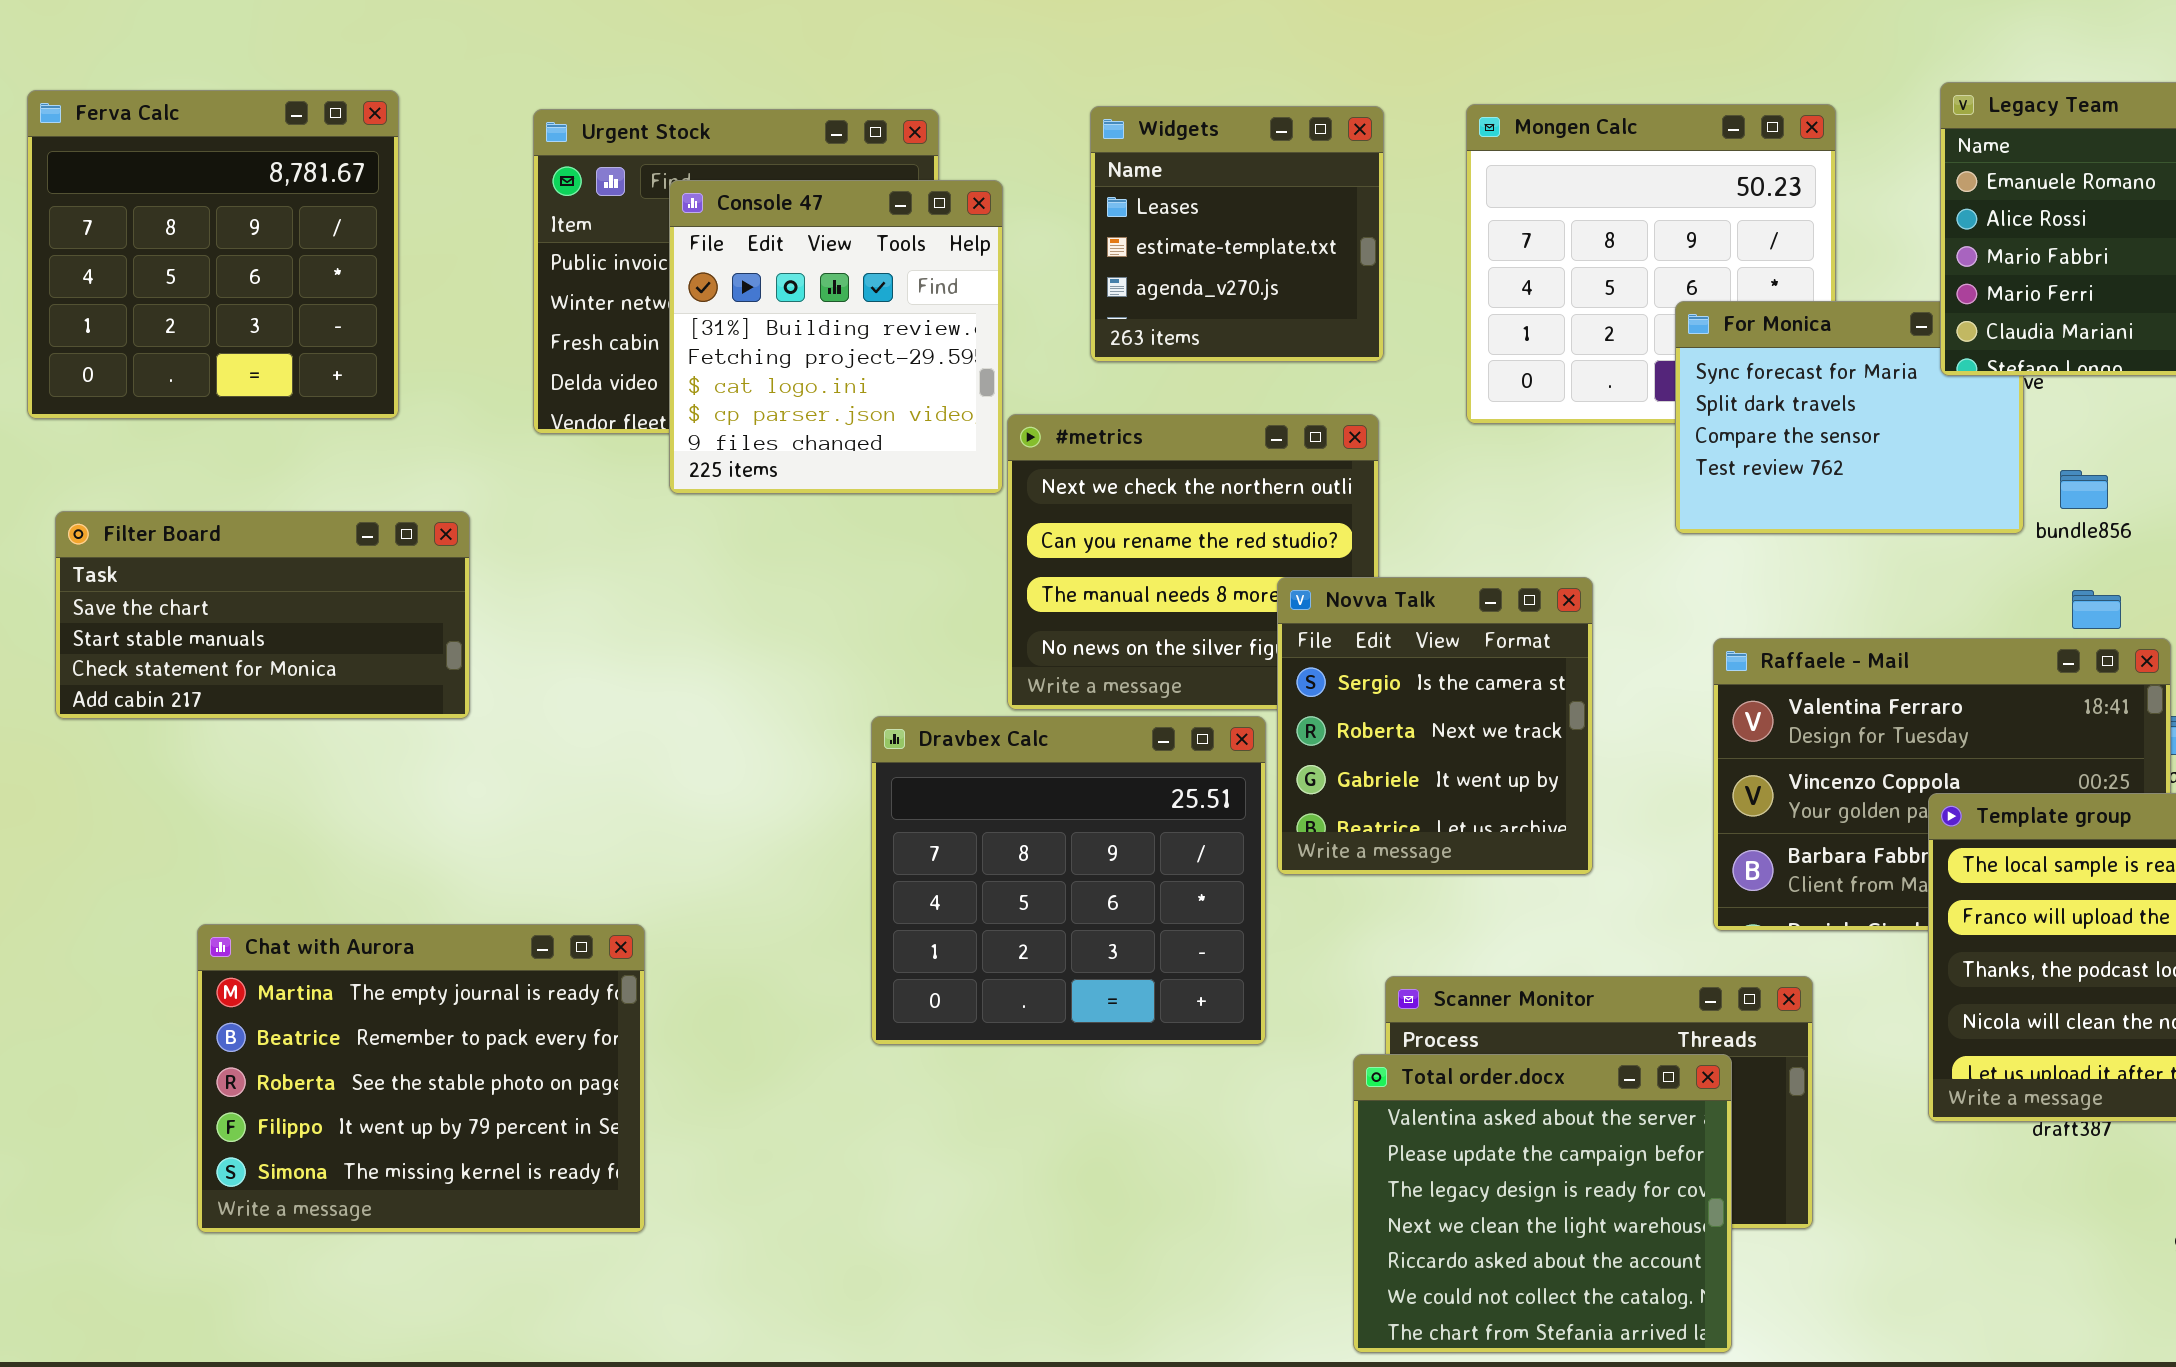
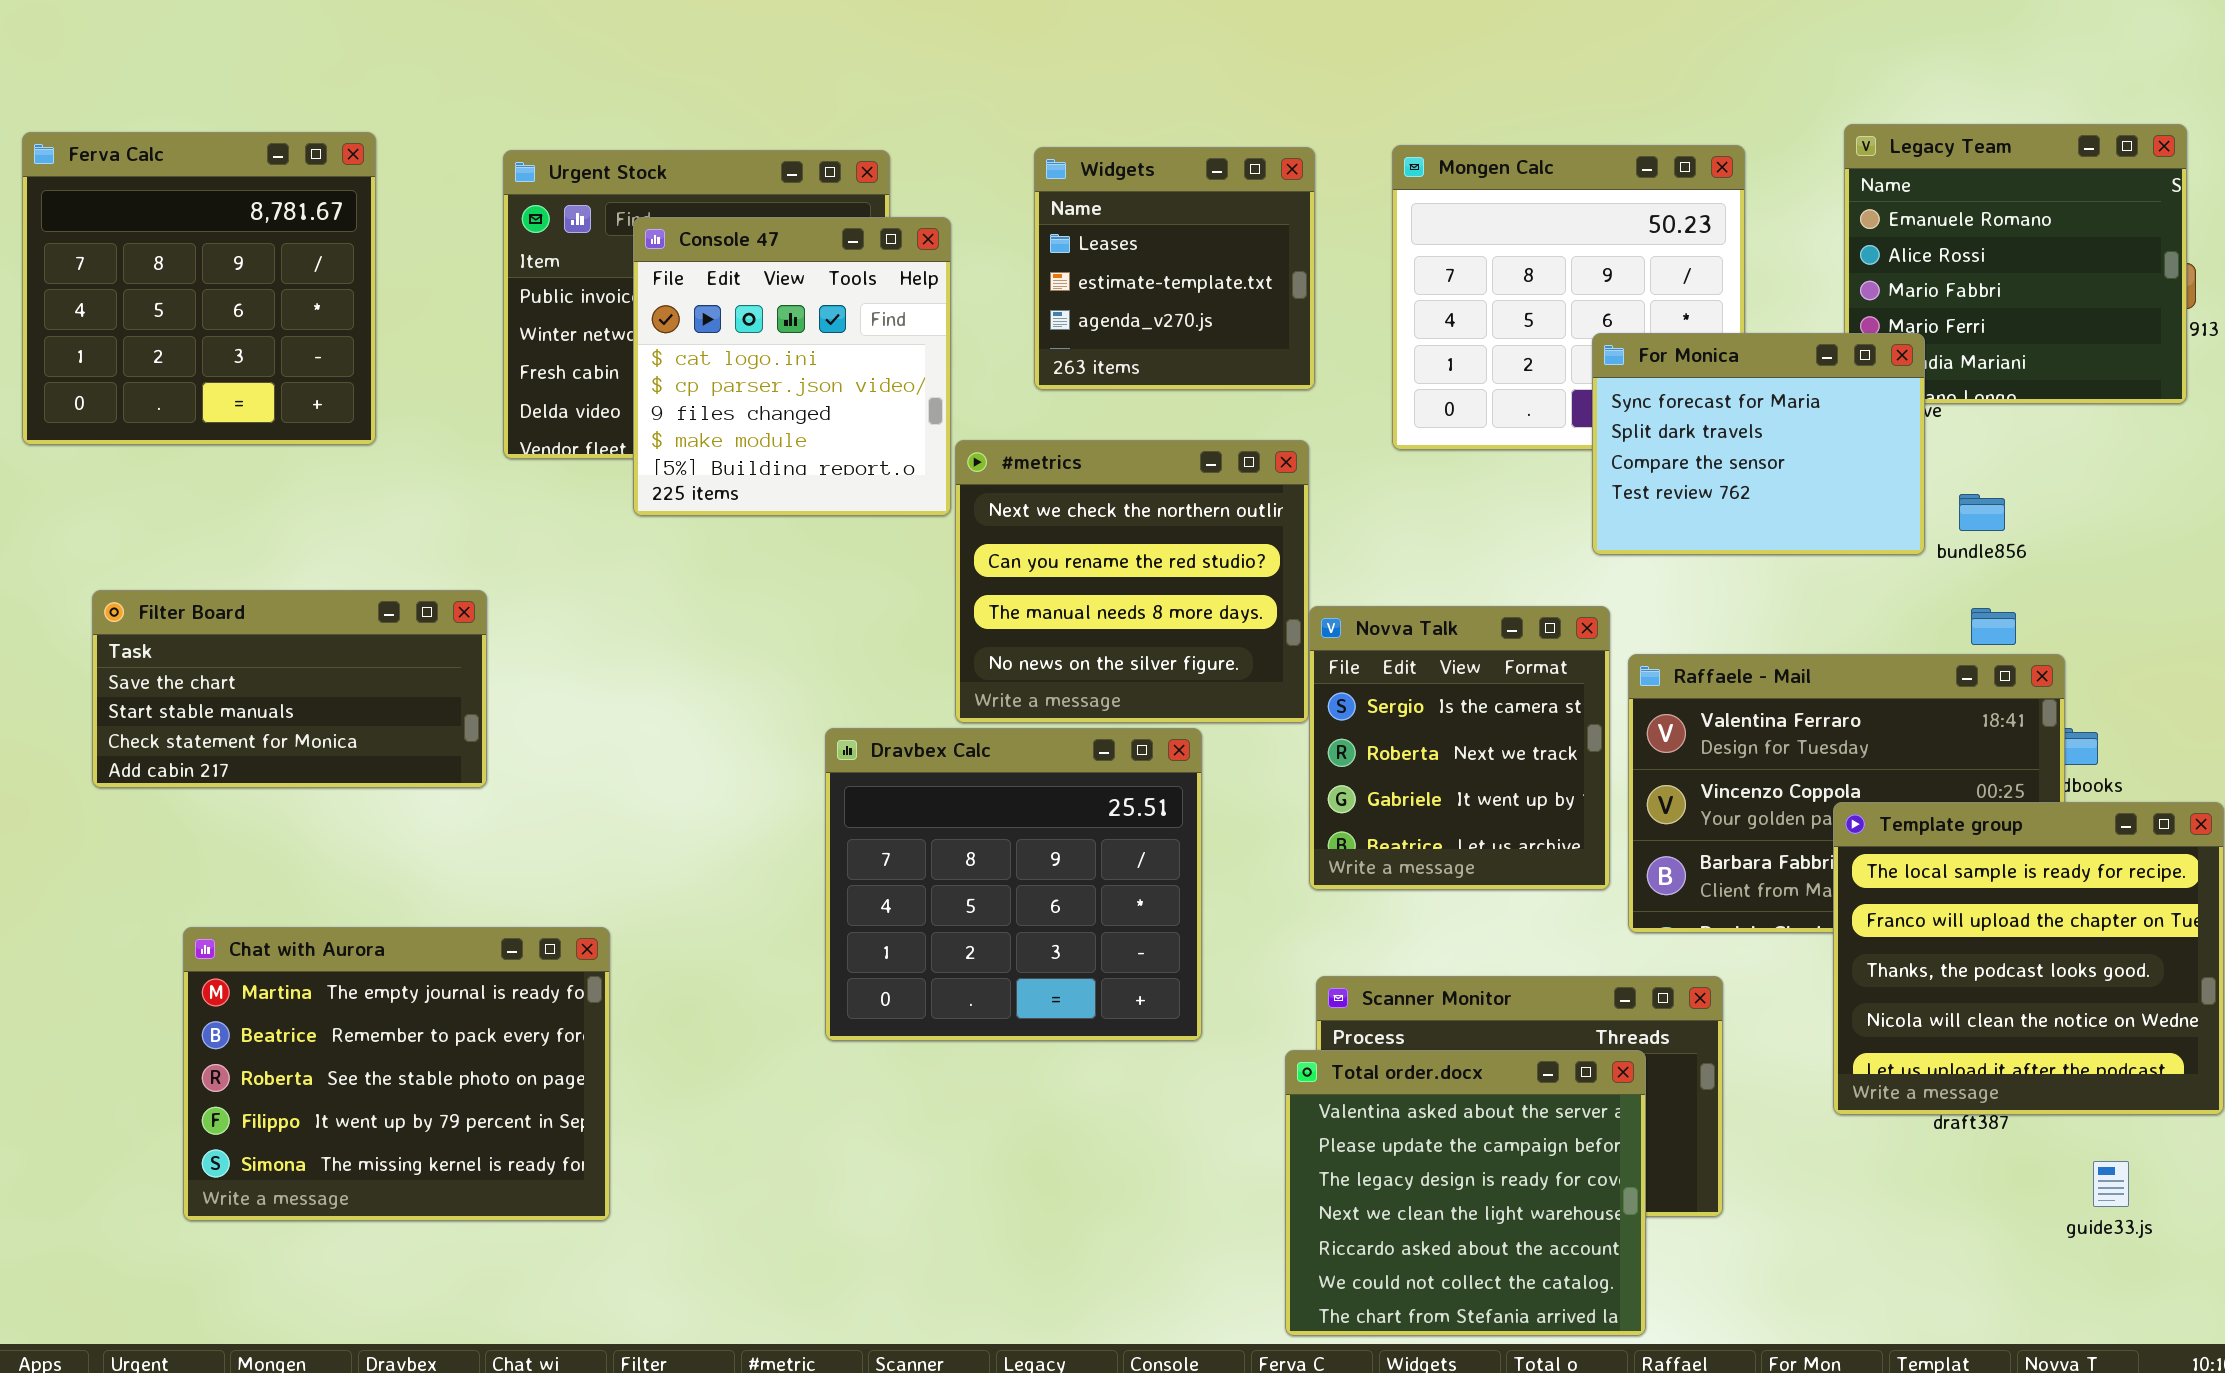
Console 47: [669,180,1003,494] -> [633,217,951,516], scrolled down 2 rows
For Monica: [1675,301,2024,534] -> [1592,333,1925,555], raised
Filter Board: [55,511,470,719] -> [92,590,487,788], moved
Novva Talk: [1277,577,1593,875] -> [1309,606,1610,890], moved

